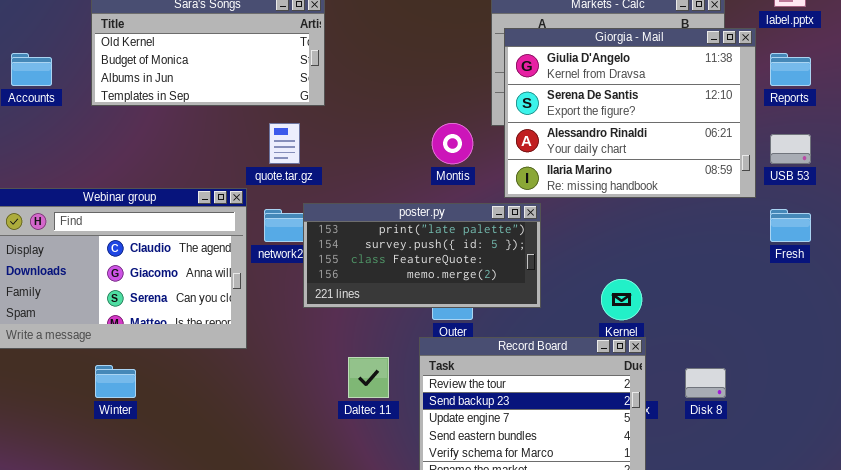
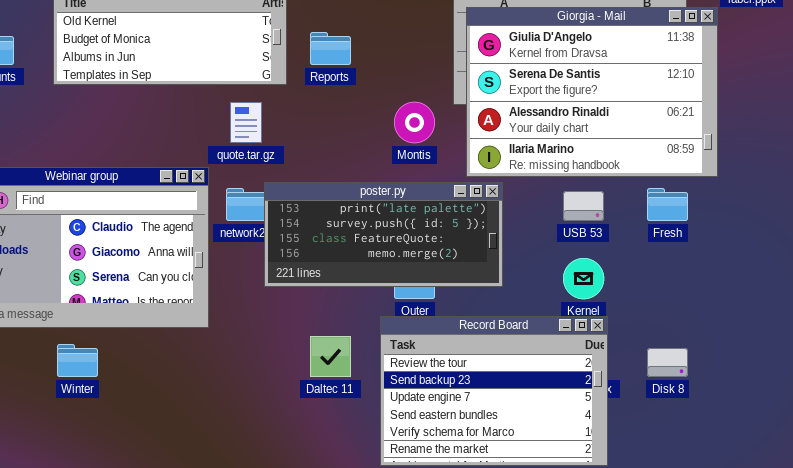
Reports: [770,53,811,86] -> [310,32,351,65], moved
USB 53: [770,134,811,164] -> [563,191,604,221], moved
Fresh: [770,209,811,242] -> [647,188,688,221], moved

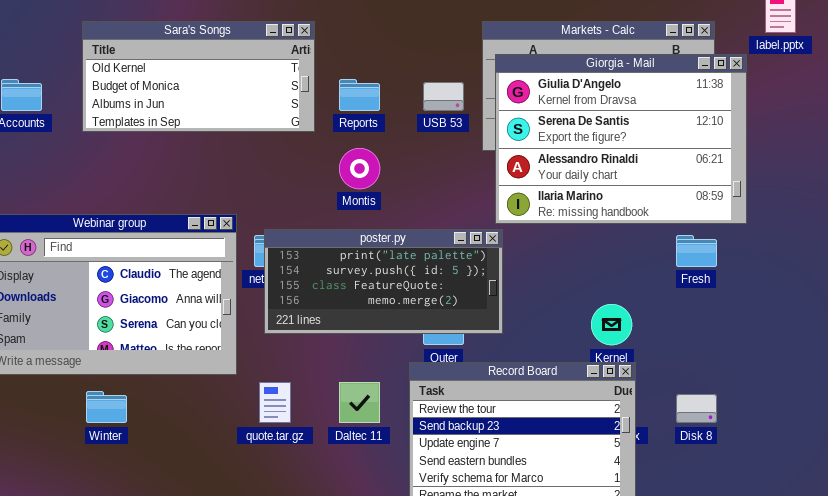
quote.tar.gz: [230,102,262,143] -> [259,382,291,423], moved
Montis: [394,102,435,143] -> [339,148,380,189], moved
poster.py: [264,182,503,287] -> [264,229,503,334], moved
USB 53: [563,191,604,221] -> [423,82,464,111], moved

